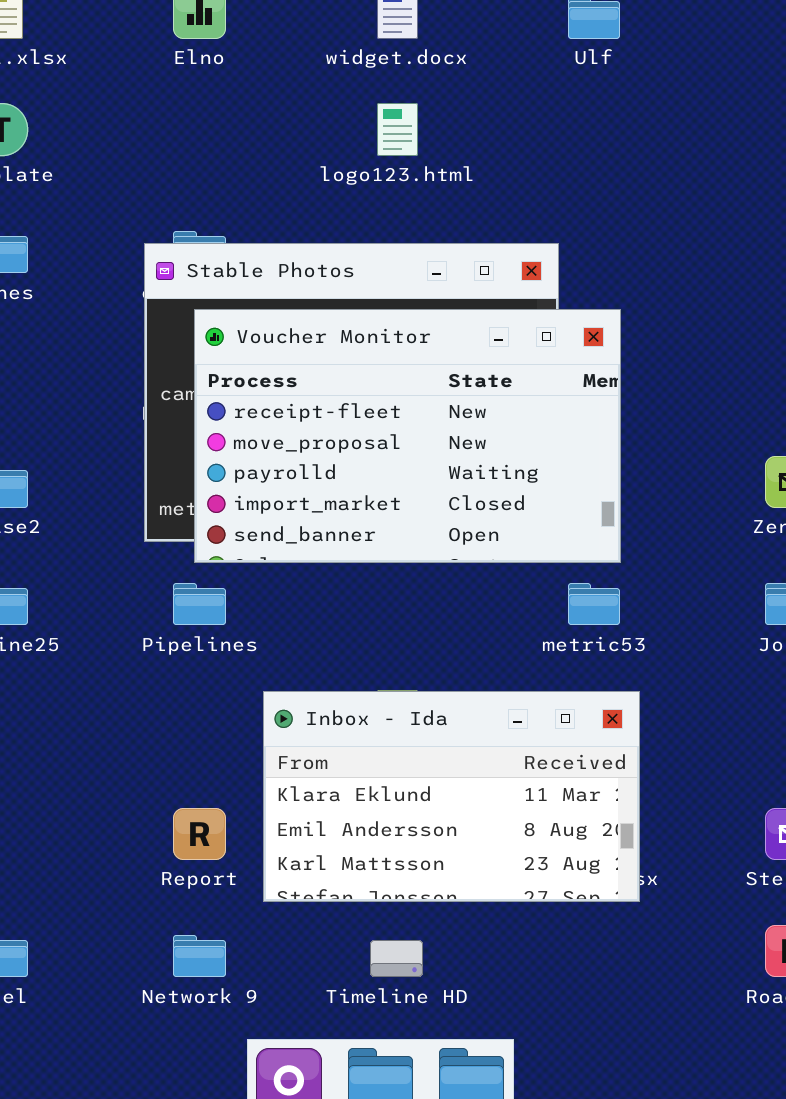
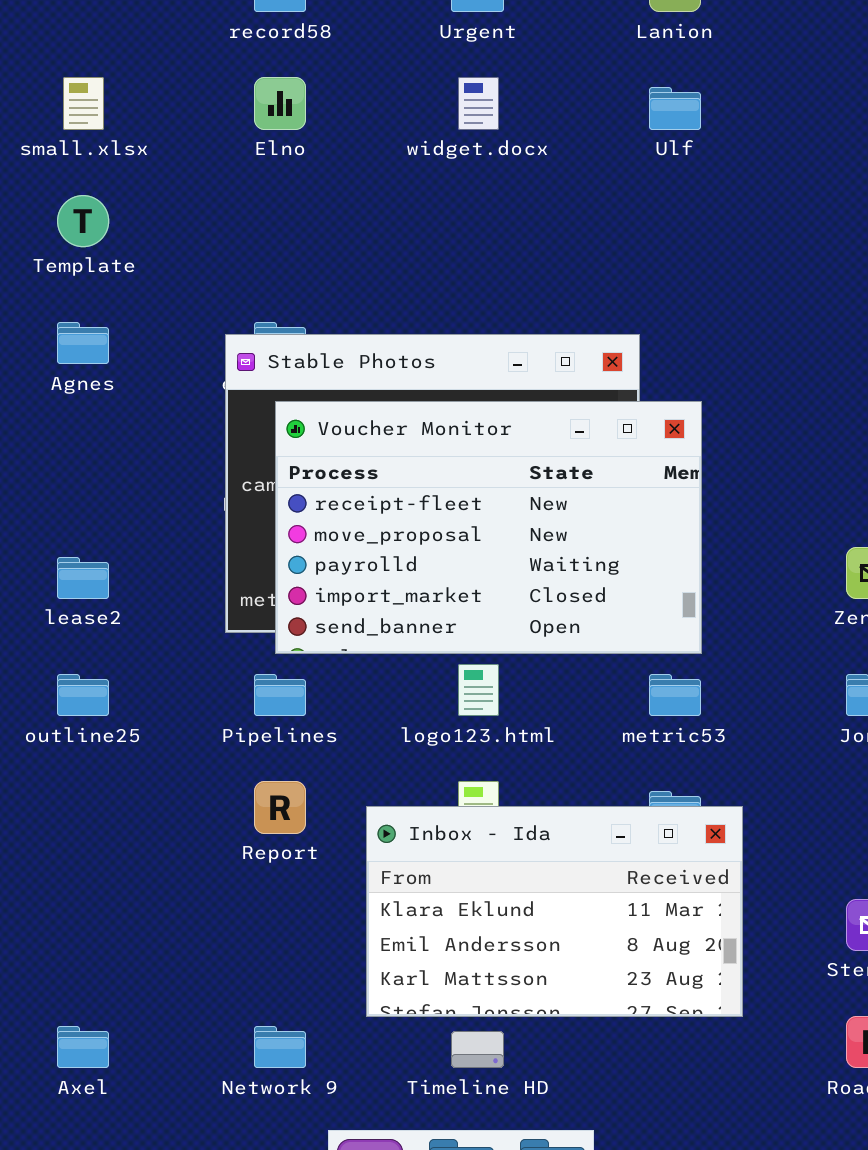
logo123.html: [377,103,418,156] -> [458,664,499,716], moved
Inbox - Ida: [263,691,640,902] -> [366,806,743,1017], moved
Report: [173,808,226,860] -> [254,781,306,834], moved

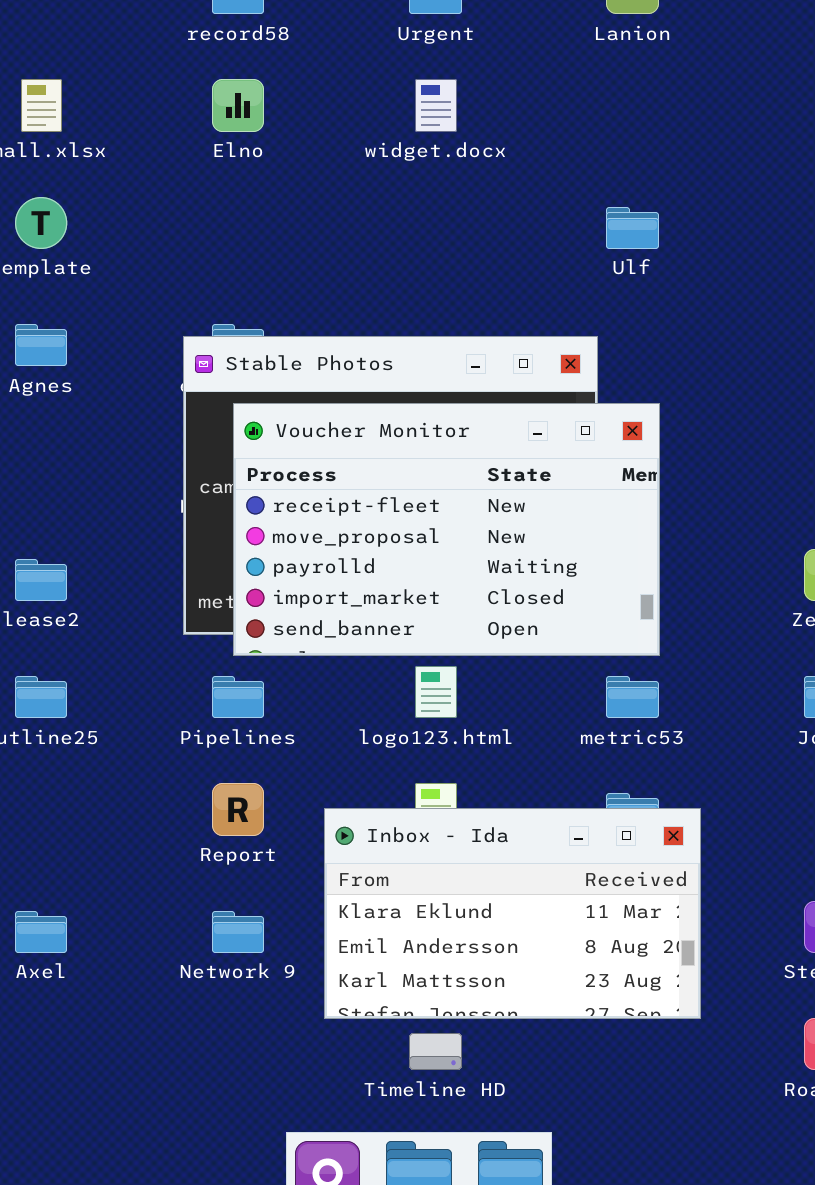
Ulf: [649,87,701,130] -> [606,207,659,249], moved
Axel: [57,1026,109,1068] -> [15,911,67,953], moved
Network 9: [254,1026,306,1068] -> [212,911,264,953], moved

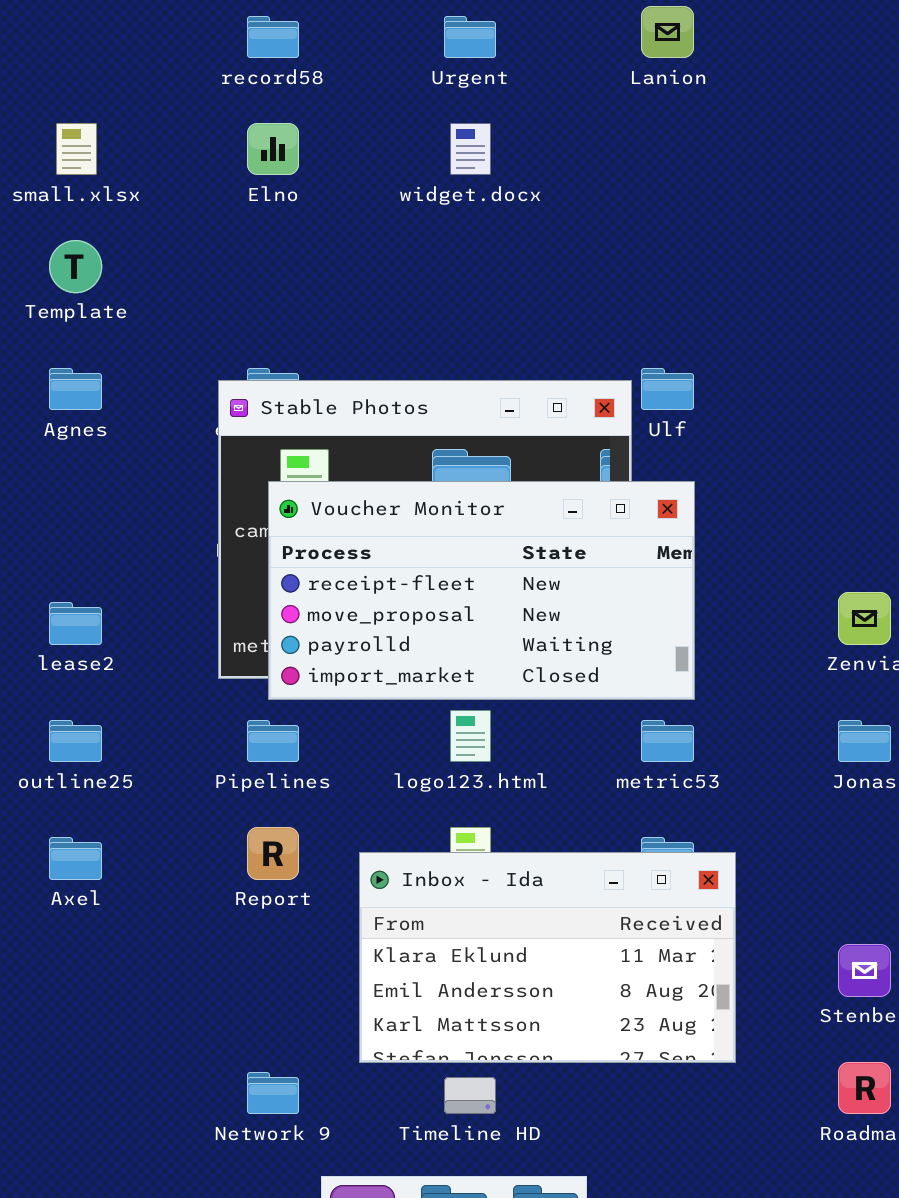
Ulf: [606,207,659,249] -> [641,368,694,410], moved
Voucher Monitor: [233,403,660,656] -> [268,481,695,700], resized
Axel: [15,911,67,953] -> [49,837,102,880], moved
Network 9: [212,911,264,953] -> [247,1072,299,1114], moved

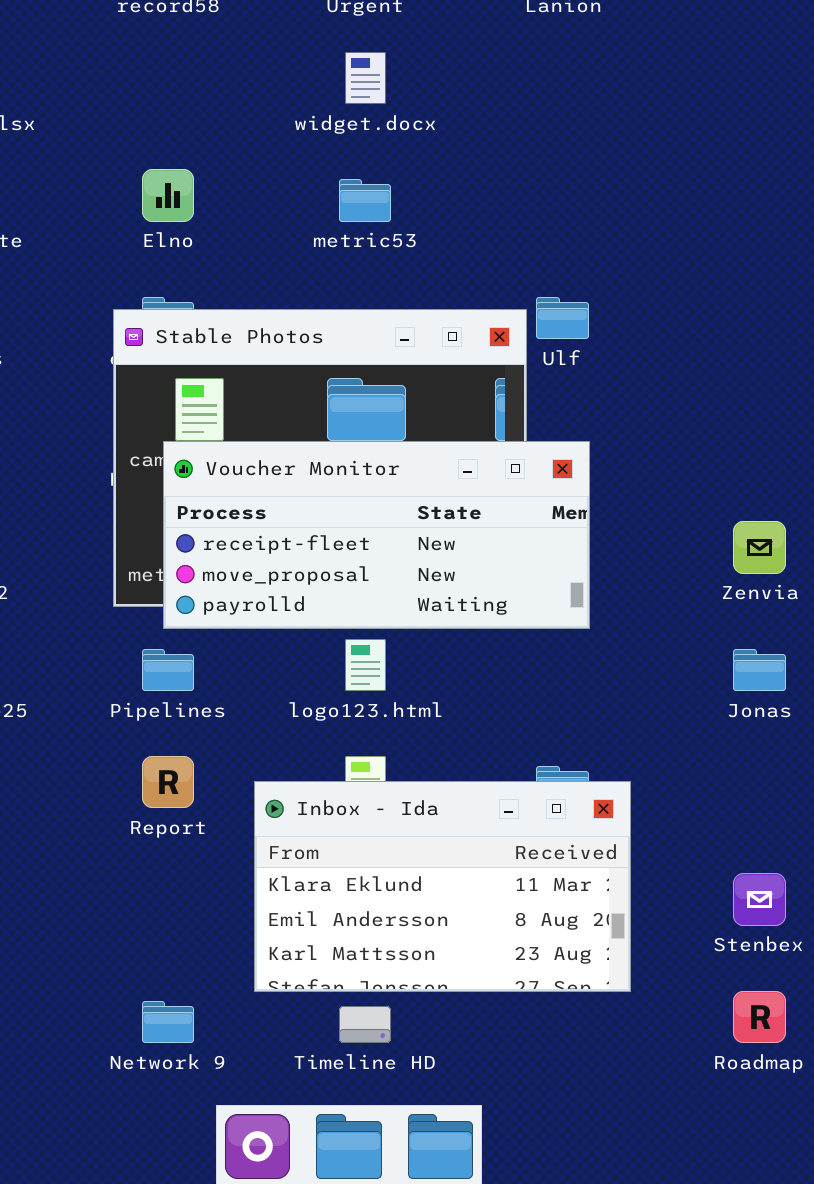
Elno: [247,123,299,175] -> [142,169,194,222], moved
Voucher Monitor: [268,481,695,700] -> [163,441,590,629], resized
metric53: [641,720,694,762] -> [339,179,391,222], moved

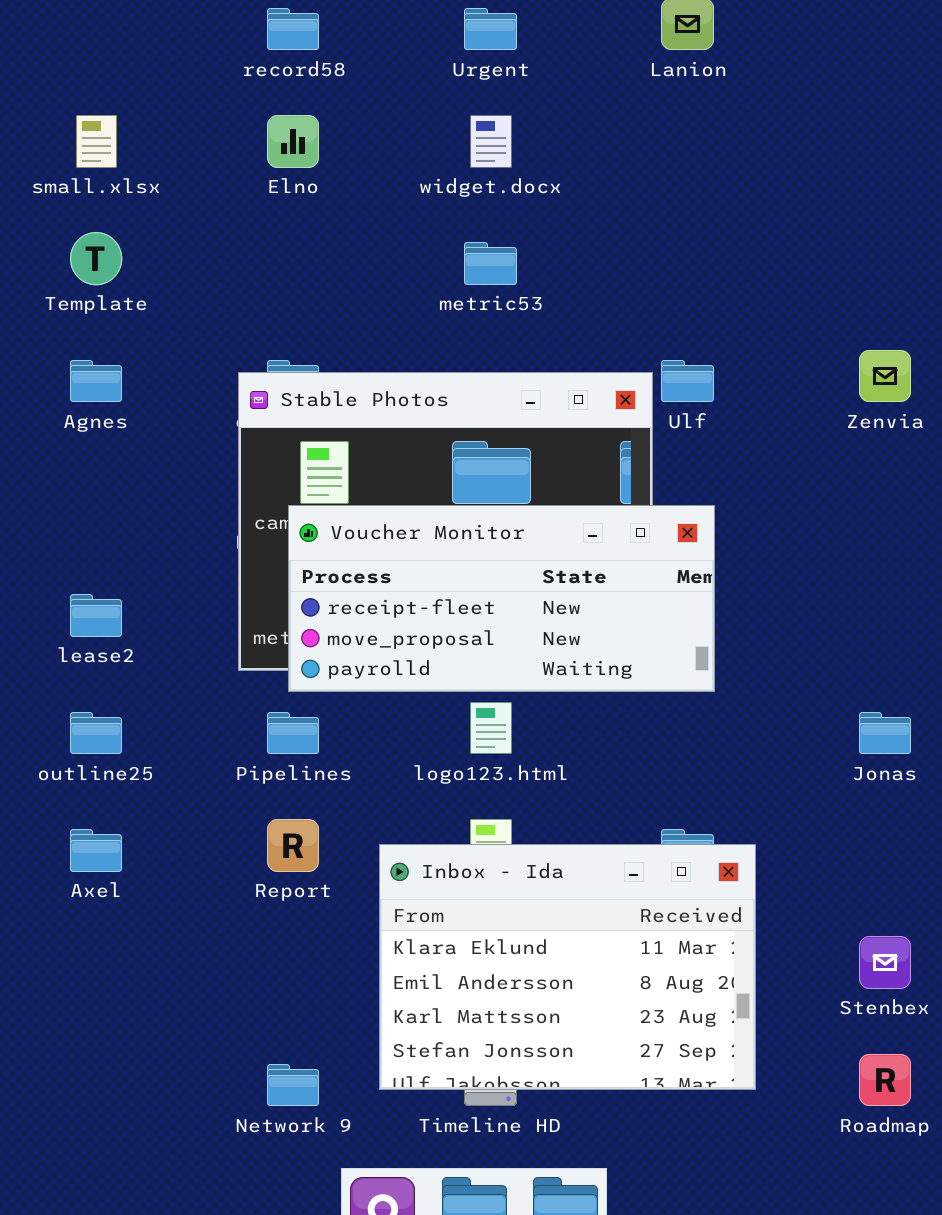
Elno: [142,169,194,222] -> [267,115,319,168], moved
Zenvia: [733,521,786,574] -> [859,350,911,402], moved
Inbox - Ida: [254,781,631,992] -> [379,844,756,1090], resized

